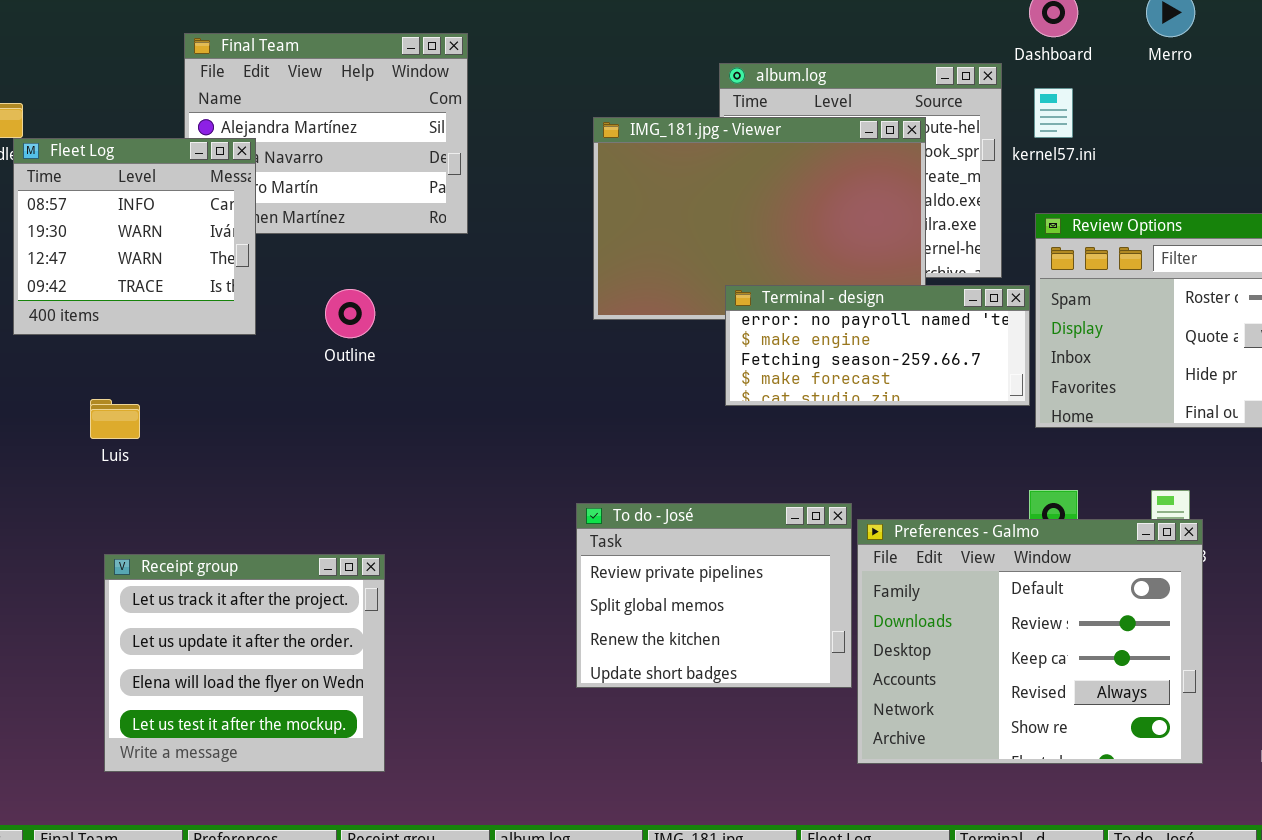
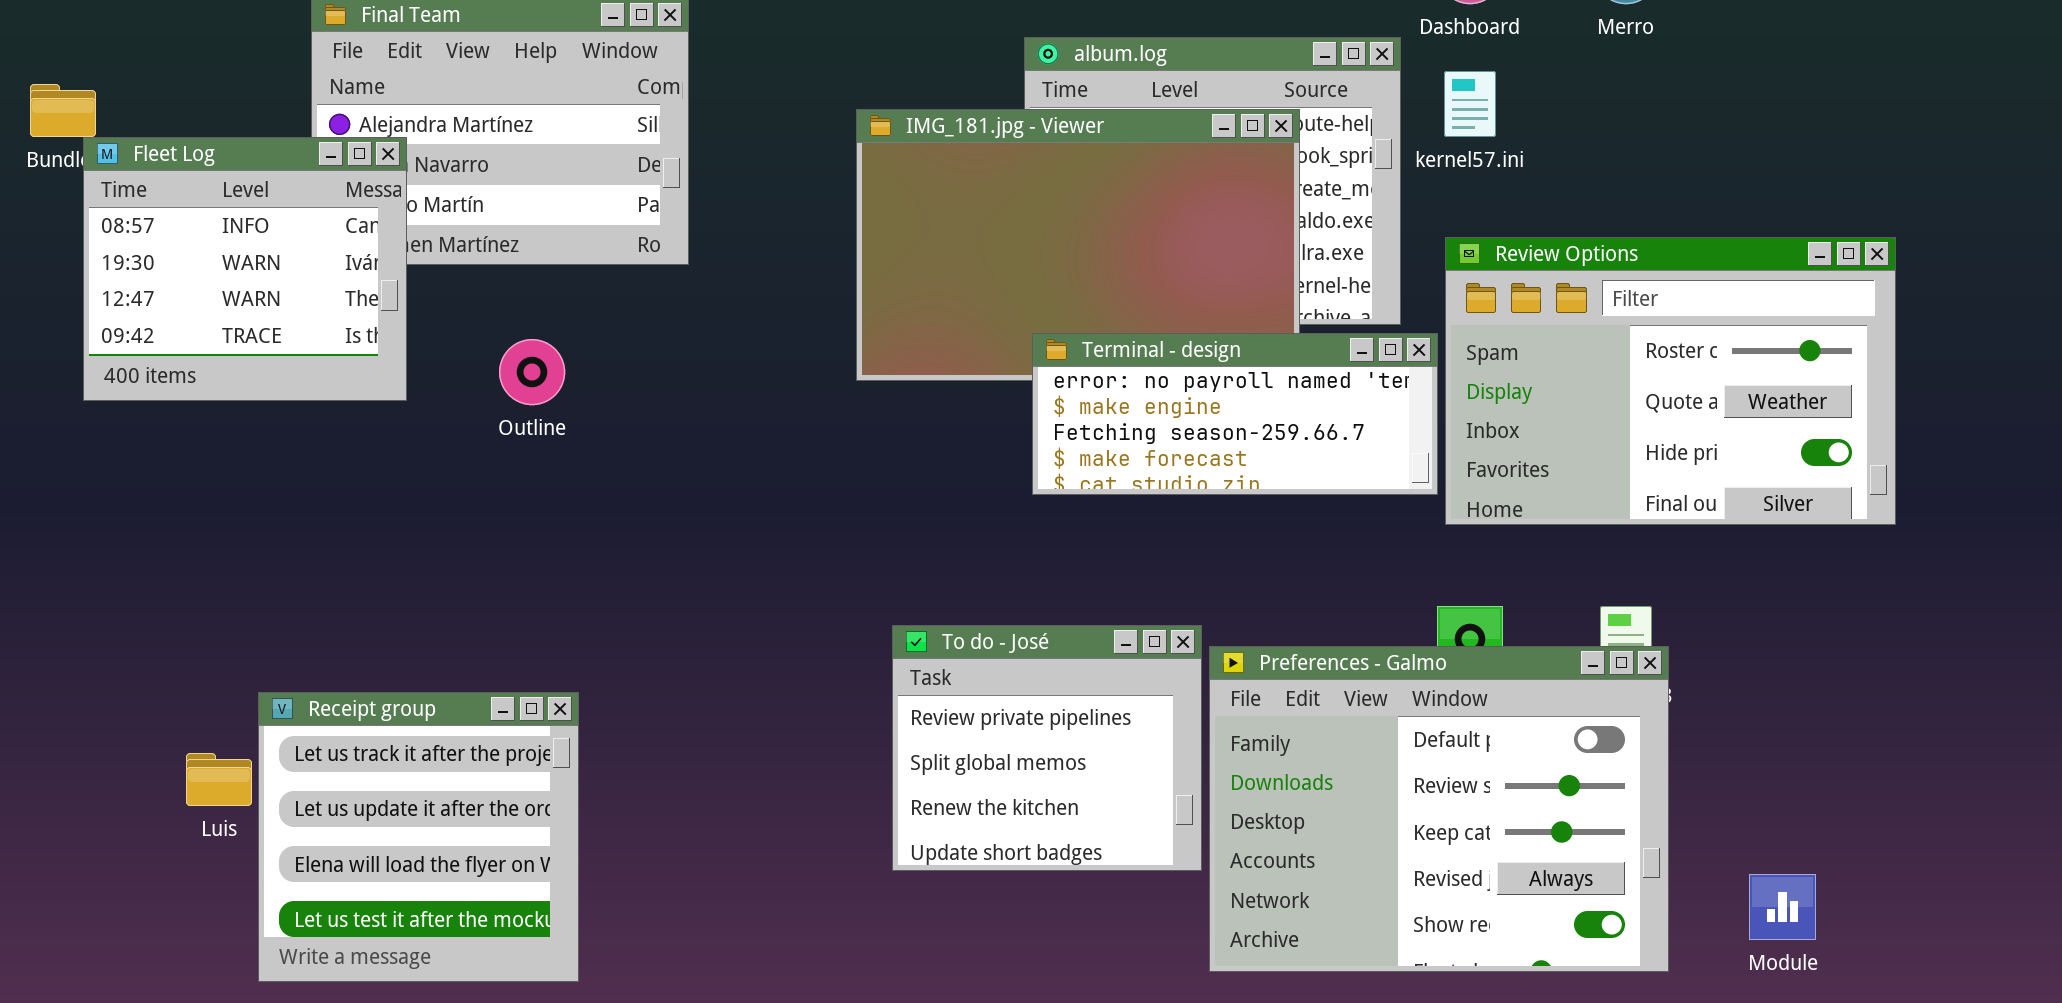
Luis: [90,399,140,439] -> [186,753,252,806], moved
To do - José: [576,503,852,688] -> [892,625,1202,871], resized
Receipt group: [104,554,385,772] -> [258,692,579,982], resized

